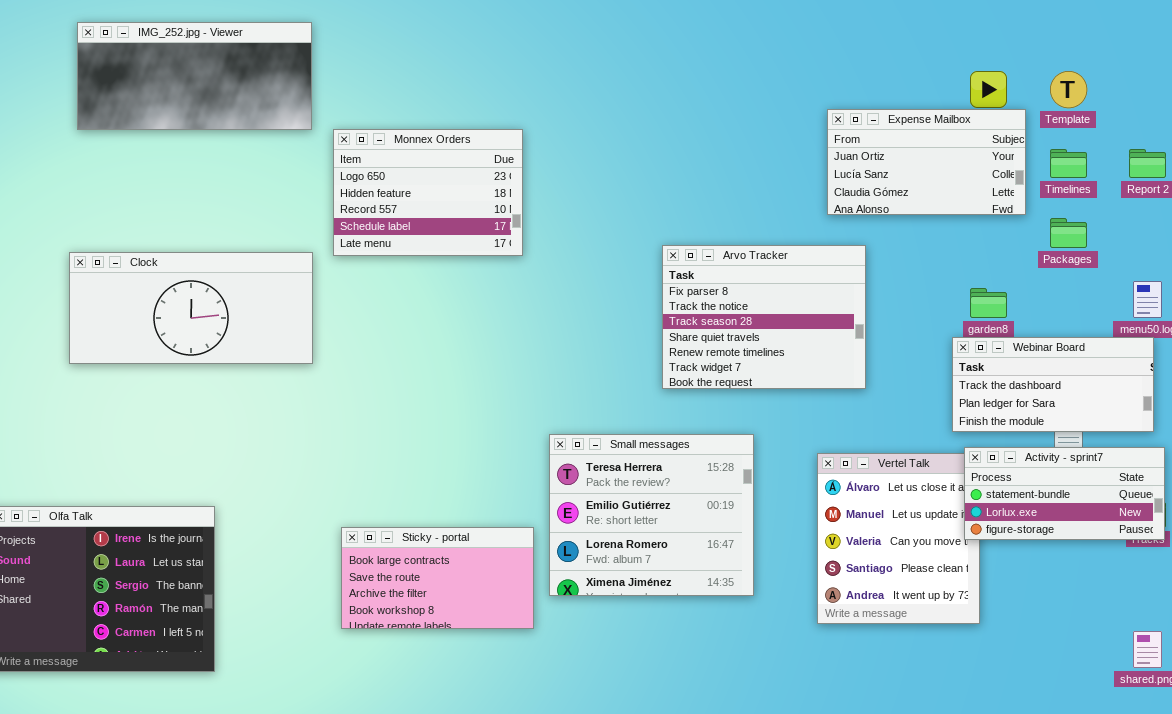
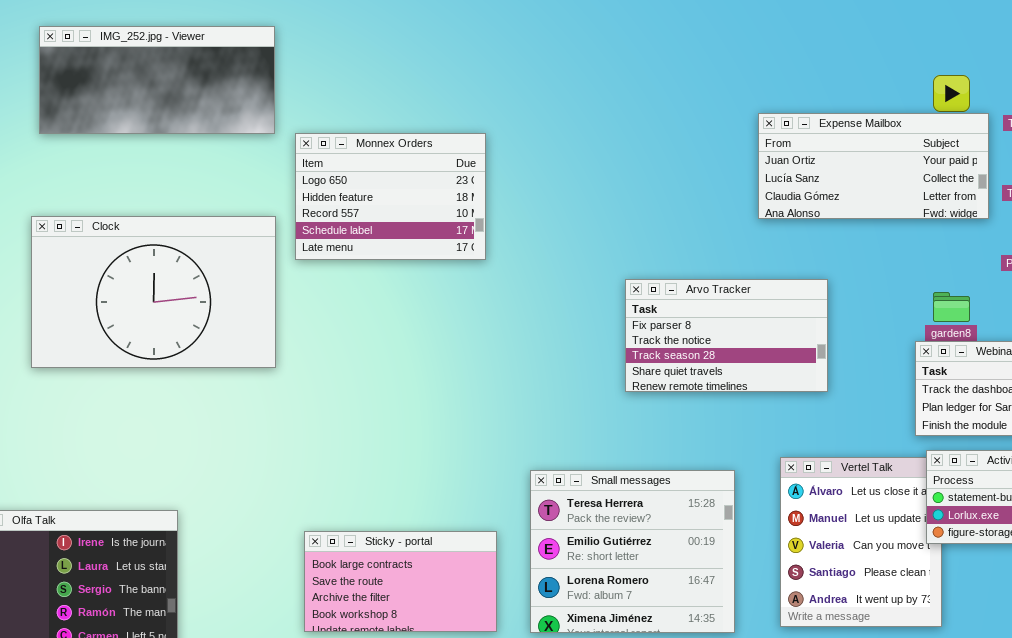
Expense Mailbox: [827,109,1026,215] -> [758,113,989,219], resized
Arvo Tracker: [662,245,866,389] -> [625,279,828,392], resized
Clock: [69,252,313,364] -> [31,216,276,368], resized
Small messages: [549,434,754,596] -> [530,470,735,633], moved

